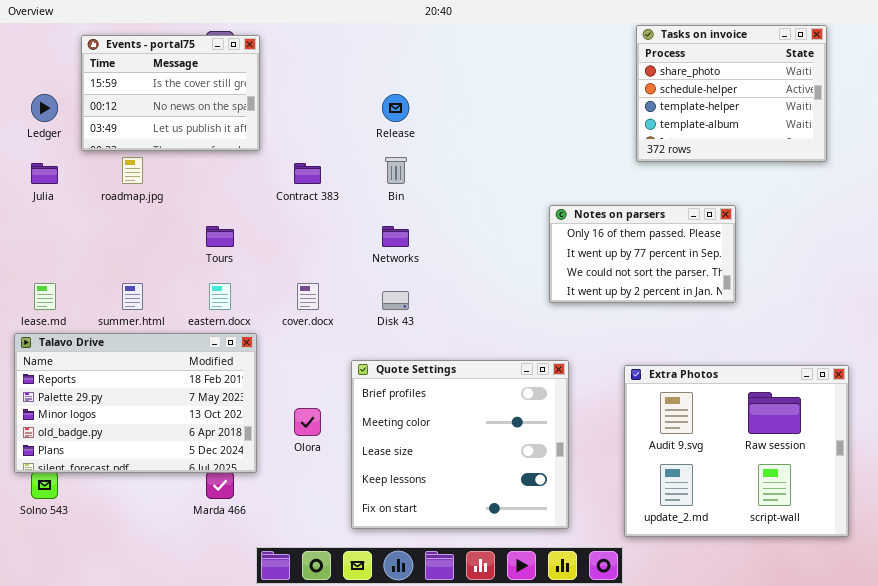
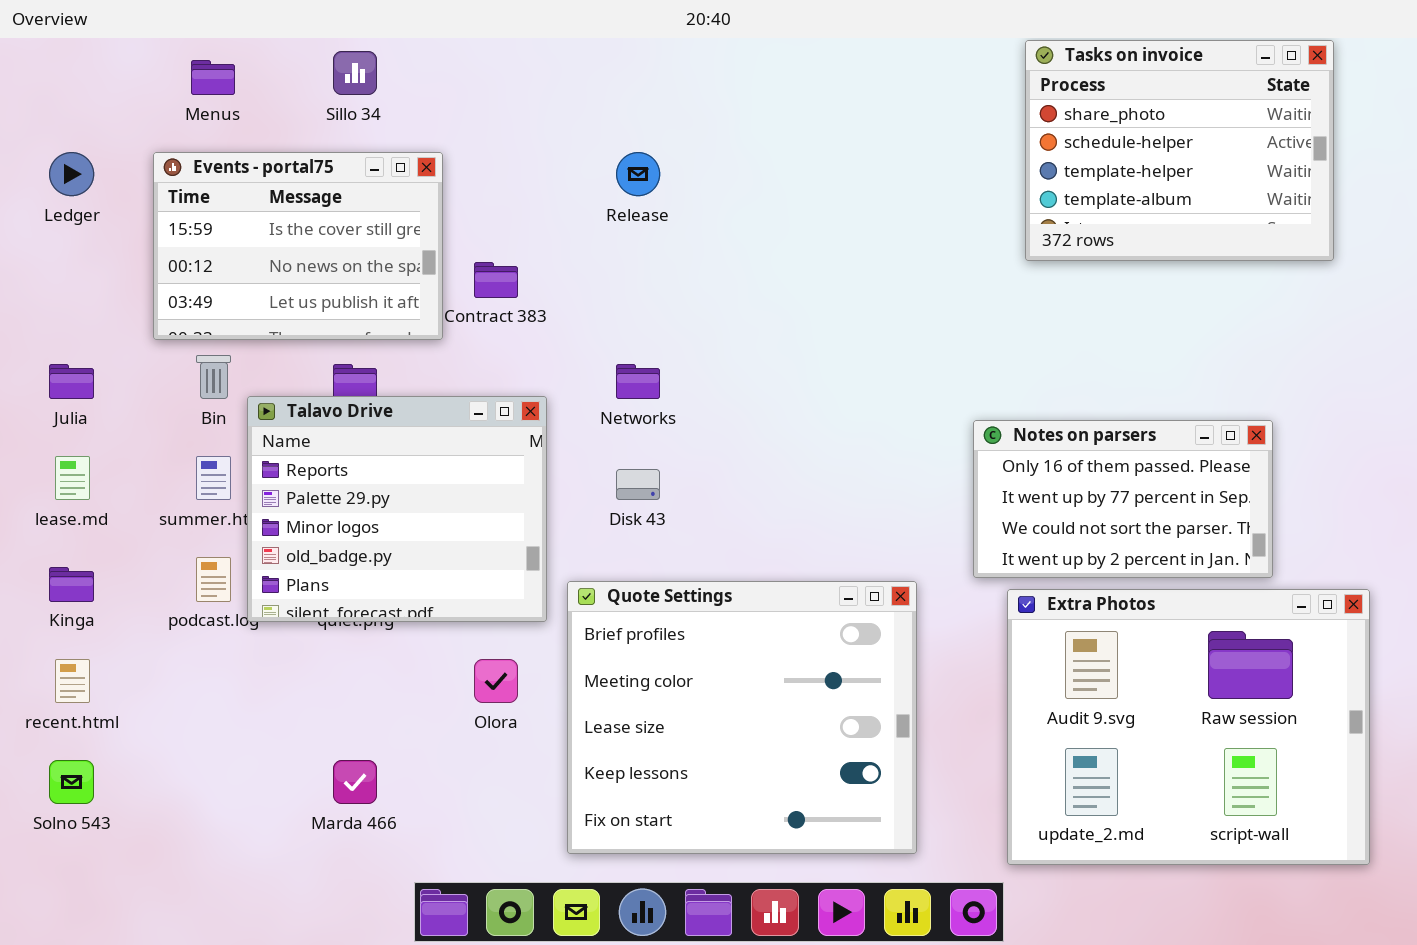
Events - portal75: [81,35,260,151] -> [153,152,443,340], moved
Bin: [385,157,407,184] -> [196,355,231,399], moved
Julia: [31,163,58,184] -> [49,364,94,399], moved
Notes on parsers: [549,205,736,303] -> [973,420,1273,578], moved
Talavo Drive: [14,333,257,473] -> [247,396,547,622], moved, resized

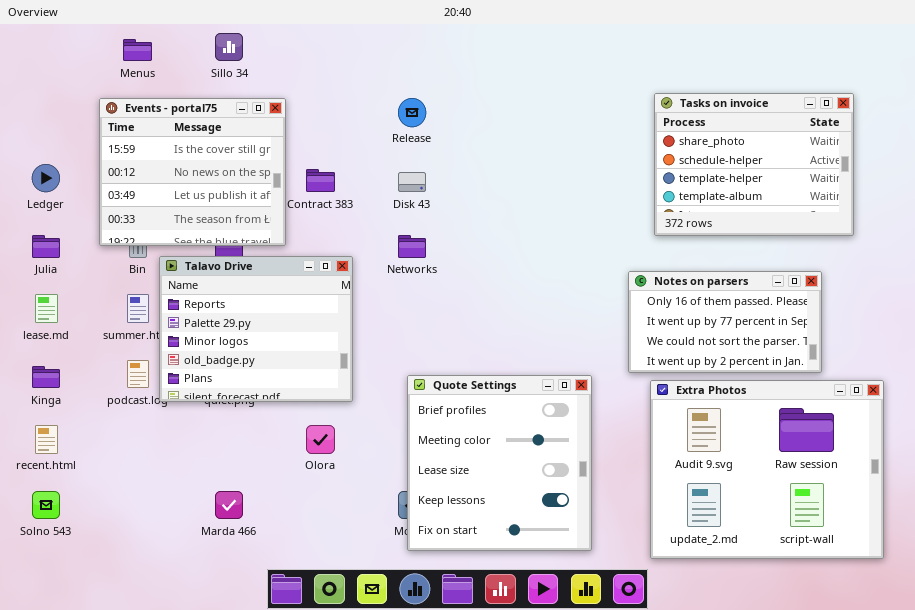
Tasks on invoice: [1025,40,1334,261] -> [654,93,854,236], moved
Ledger: [49,152,94,196] -> [32,164,60,192], moved
Events - portal75: [153,152,443,340] -> [99,98,286,246], resized
Disk 43: [616,469,660,500] -> [398,172,426,192], moved
Quote Settings: [567,581,917,854] -> [407,375,592,551], resized

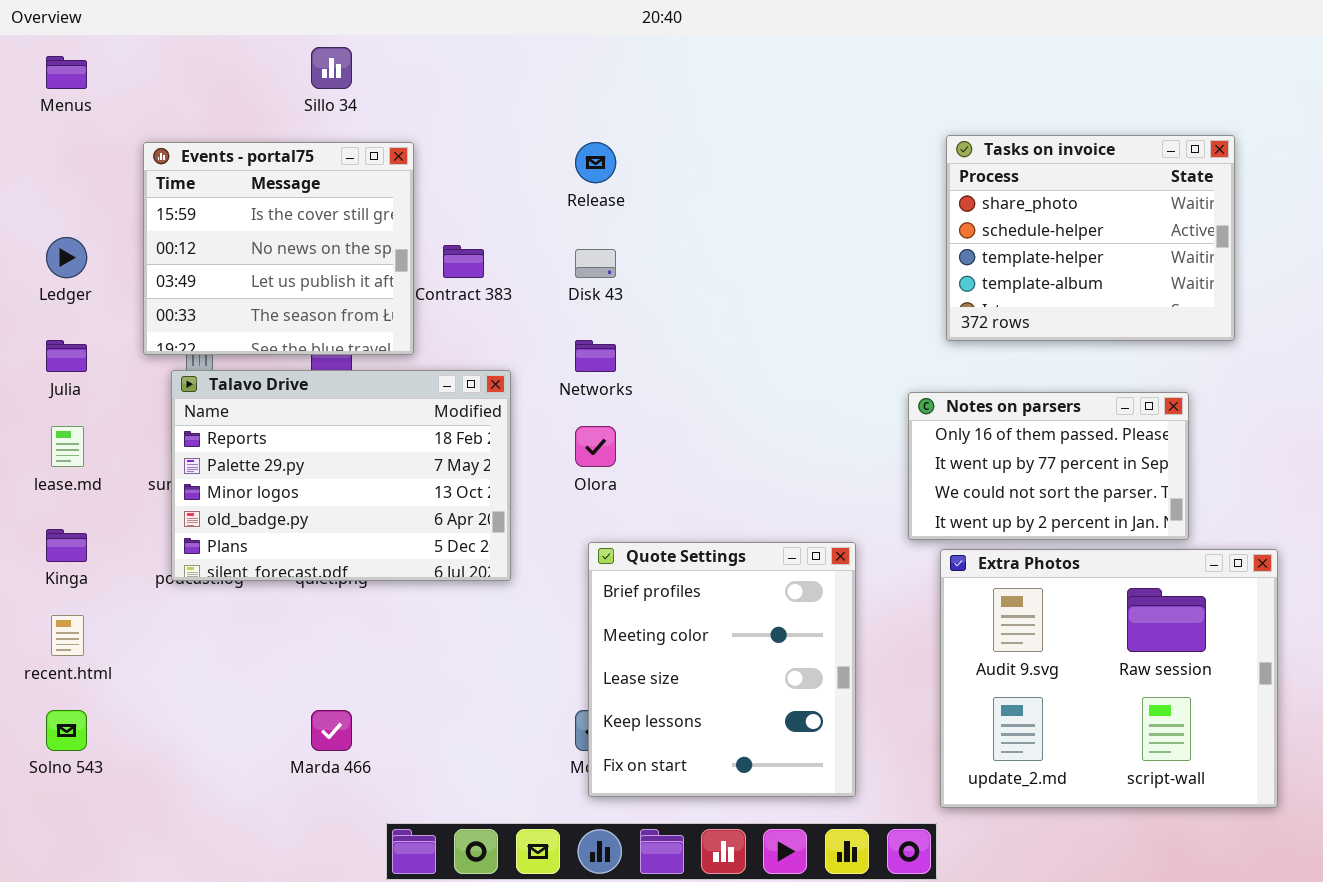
Menus: [123,39,152,61] -> [46,56,87,89], moved
Talavo Drive: [159,256,353,402] -> [171,370,511,581], resized
Olora: [306,425,335,454] -> [575,426,616,467], moved

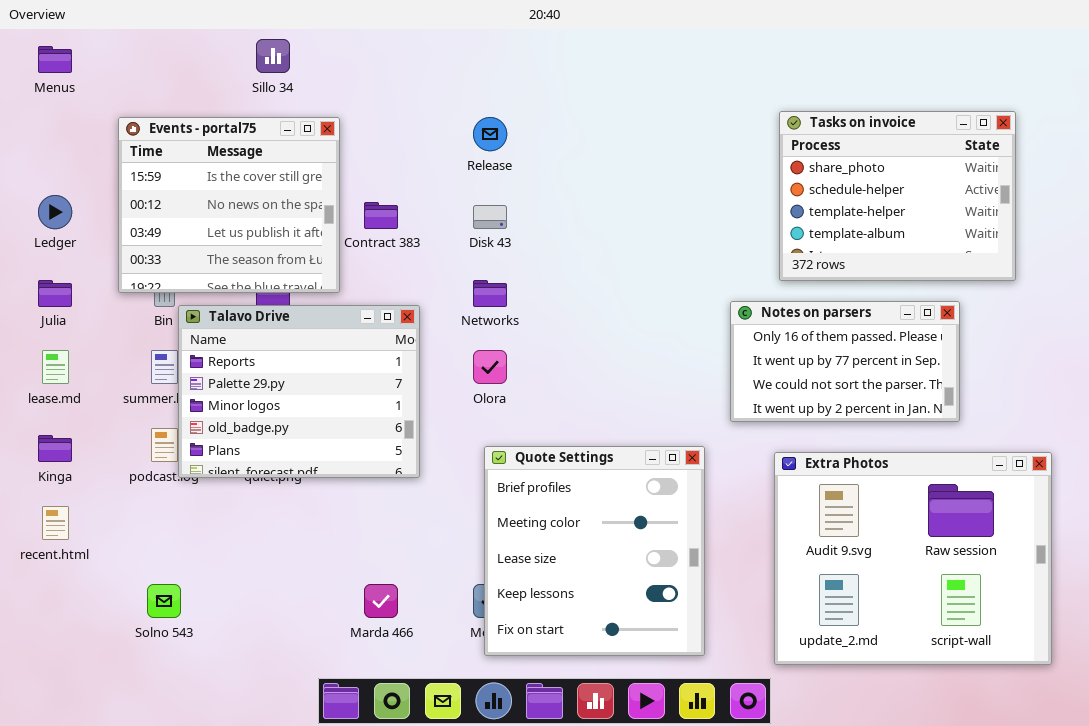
Talavo Drive: [171,370,511,581] -> [178,305,420,478], resized
Notes on parsers: [908,392,1189,540] -> [730,301,960,422], moved
Solno 543: [46,710,87,751] -> [147,584,181,618], moved
Marda 466: [311,710,352,751] -> [364,584,398,618], moved

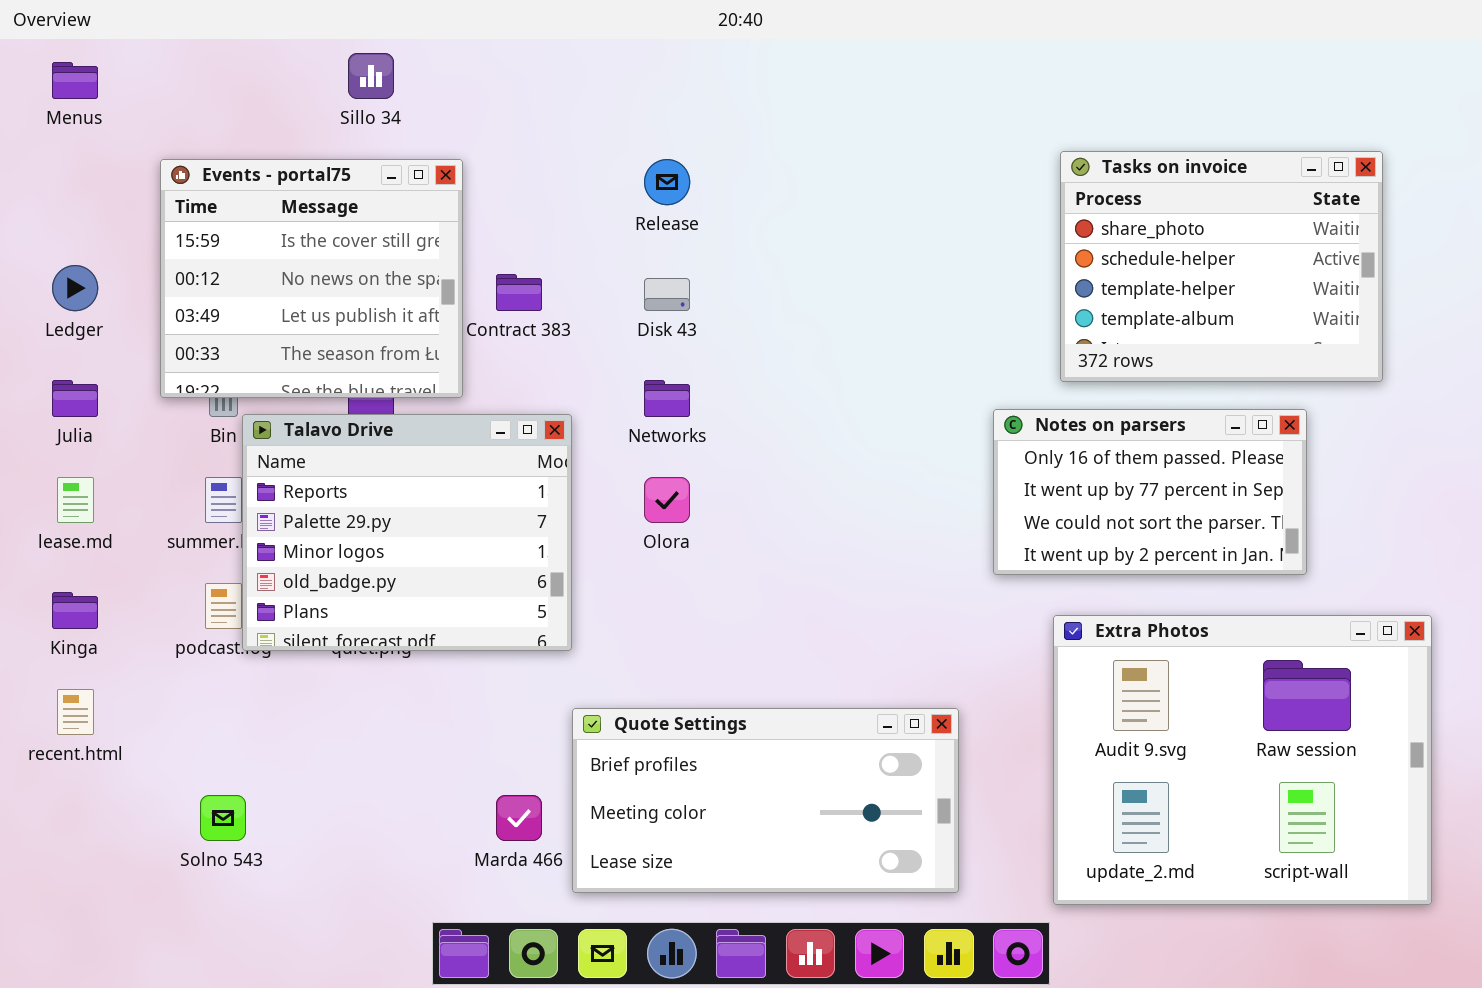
Quote Settings: [484,446,705,656] -> [572,708,959,893], resized

